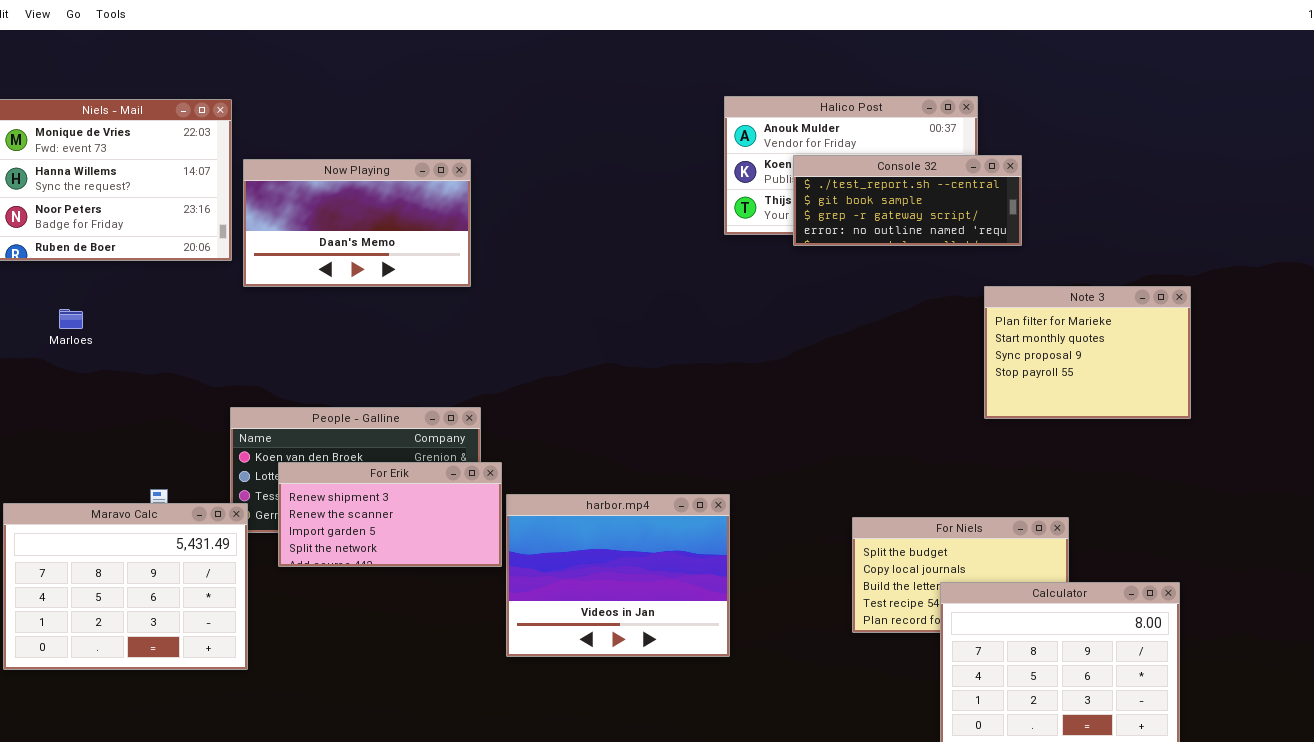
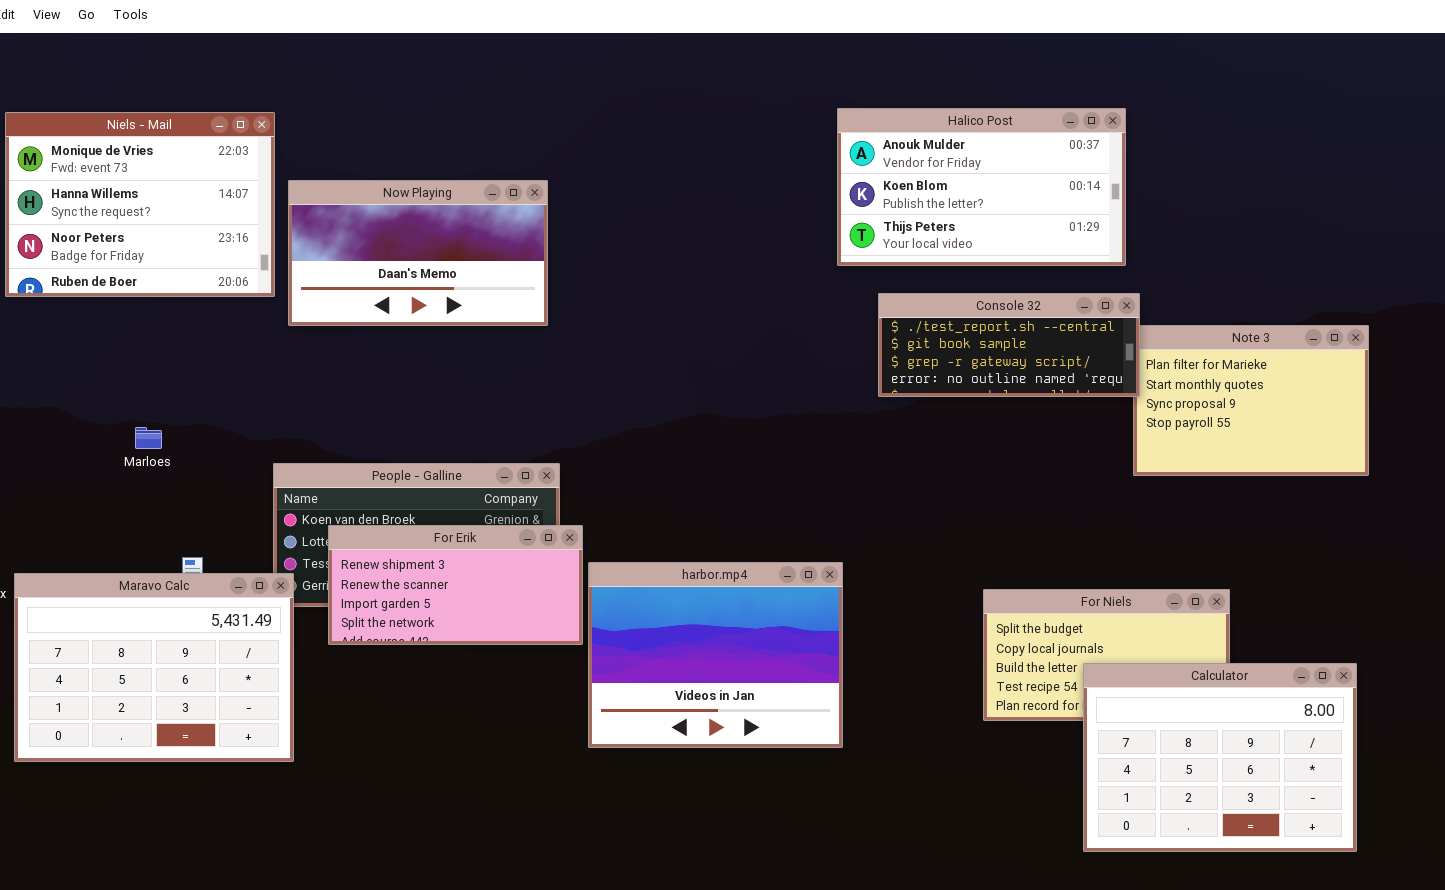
Console 32: [793,155,1022,246] -> [878,293,1140,397], moved
Marloes: [59,309,83,329] -> [135,427,162,449], moved

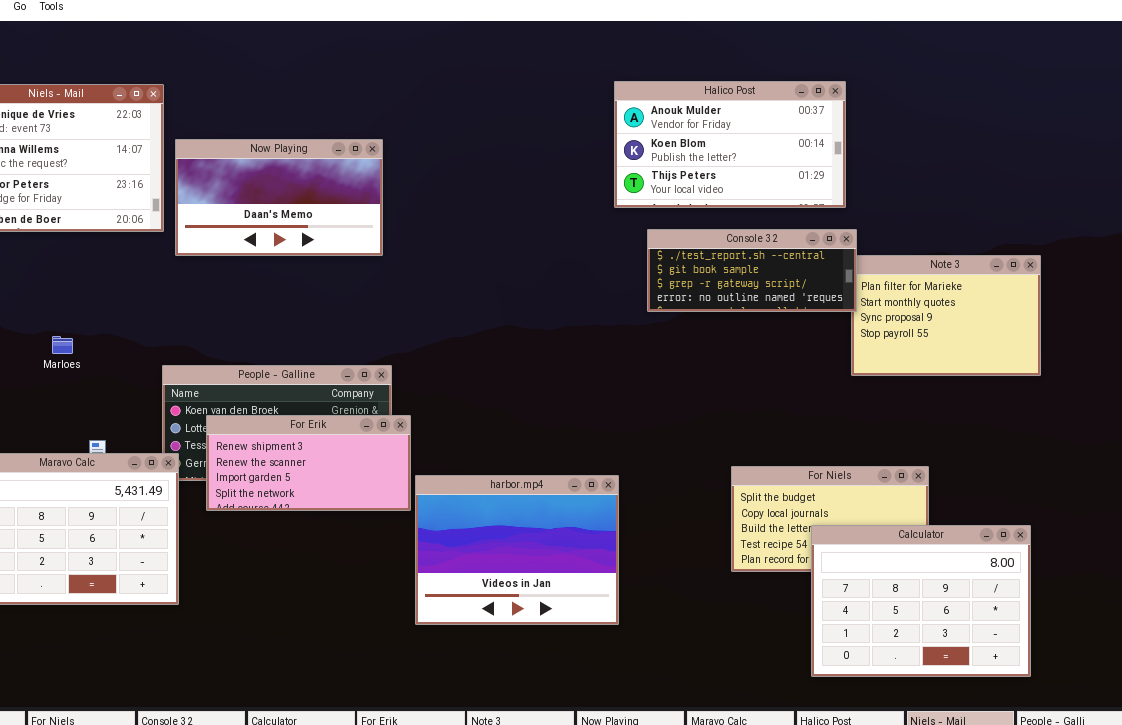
harbor.mp4: [588,562,843,748] -> [415,475,619,625], moved

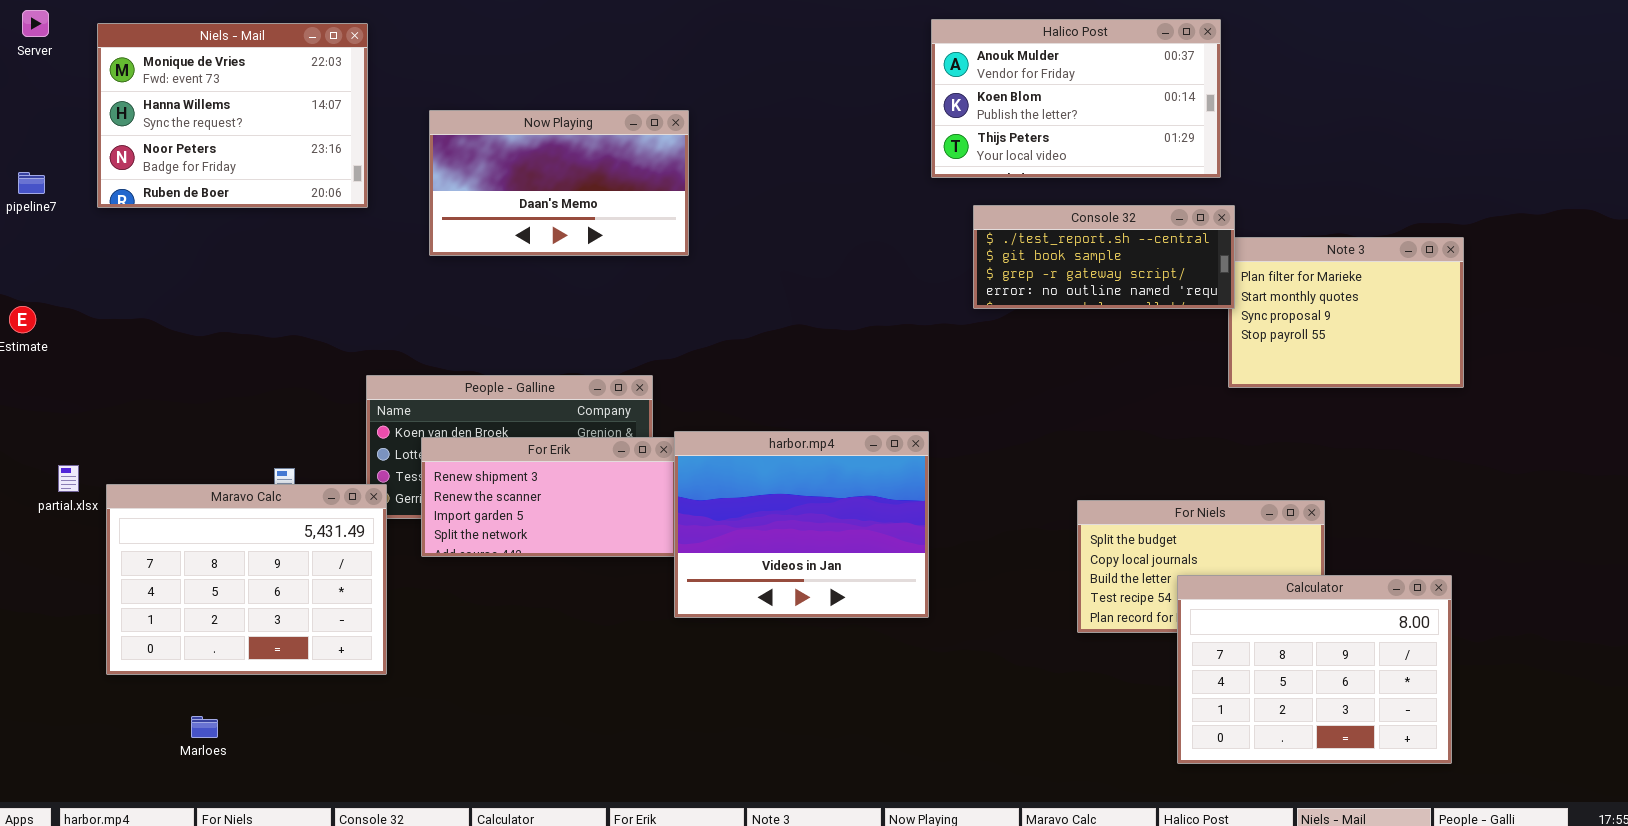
Now Playing: [175,139,383,256] -> [429,110,689,256], moved
Marloes: [52,336,73,354] -> [191,716,218,738], moved
harbor.mp4: [415,475,619,625] -> [674,431,929,618], moved

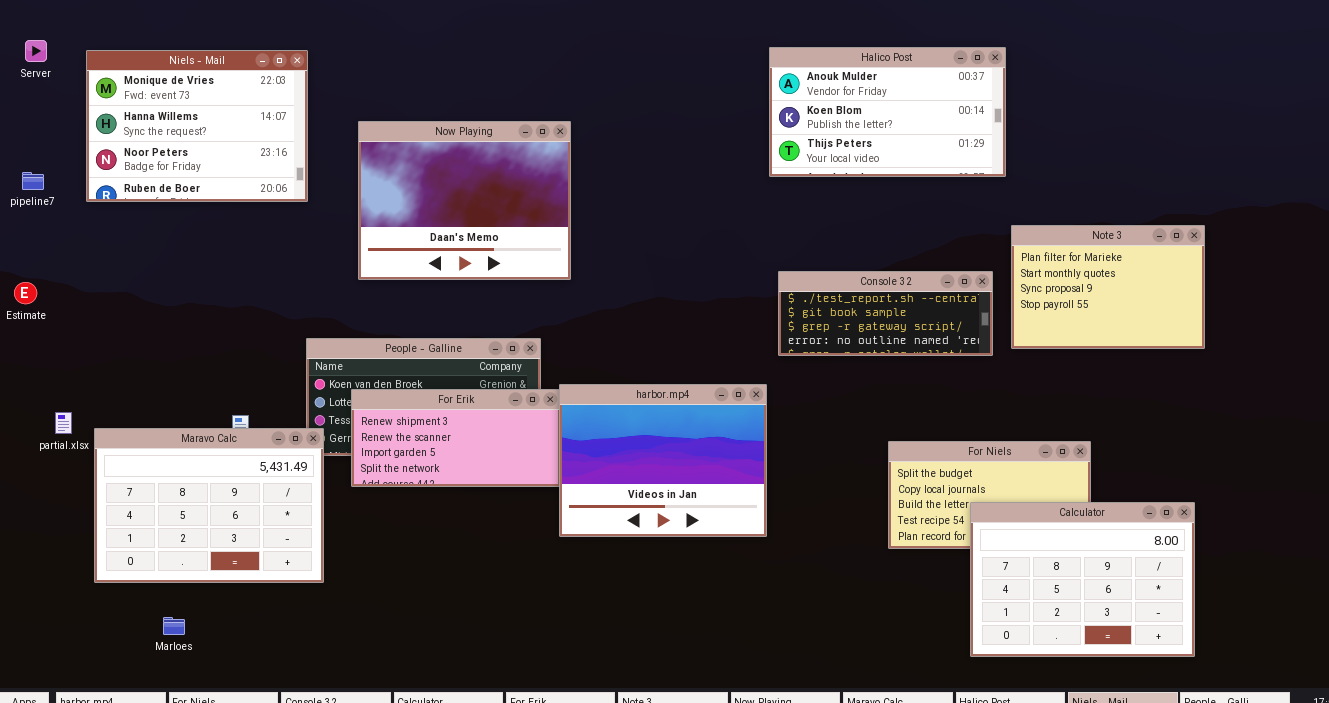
Now Playing: [429,110,689,256] -> [358,121,571,280], resized
Console 32: [973,205,1235,309] -> [778,271,993,356], moved

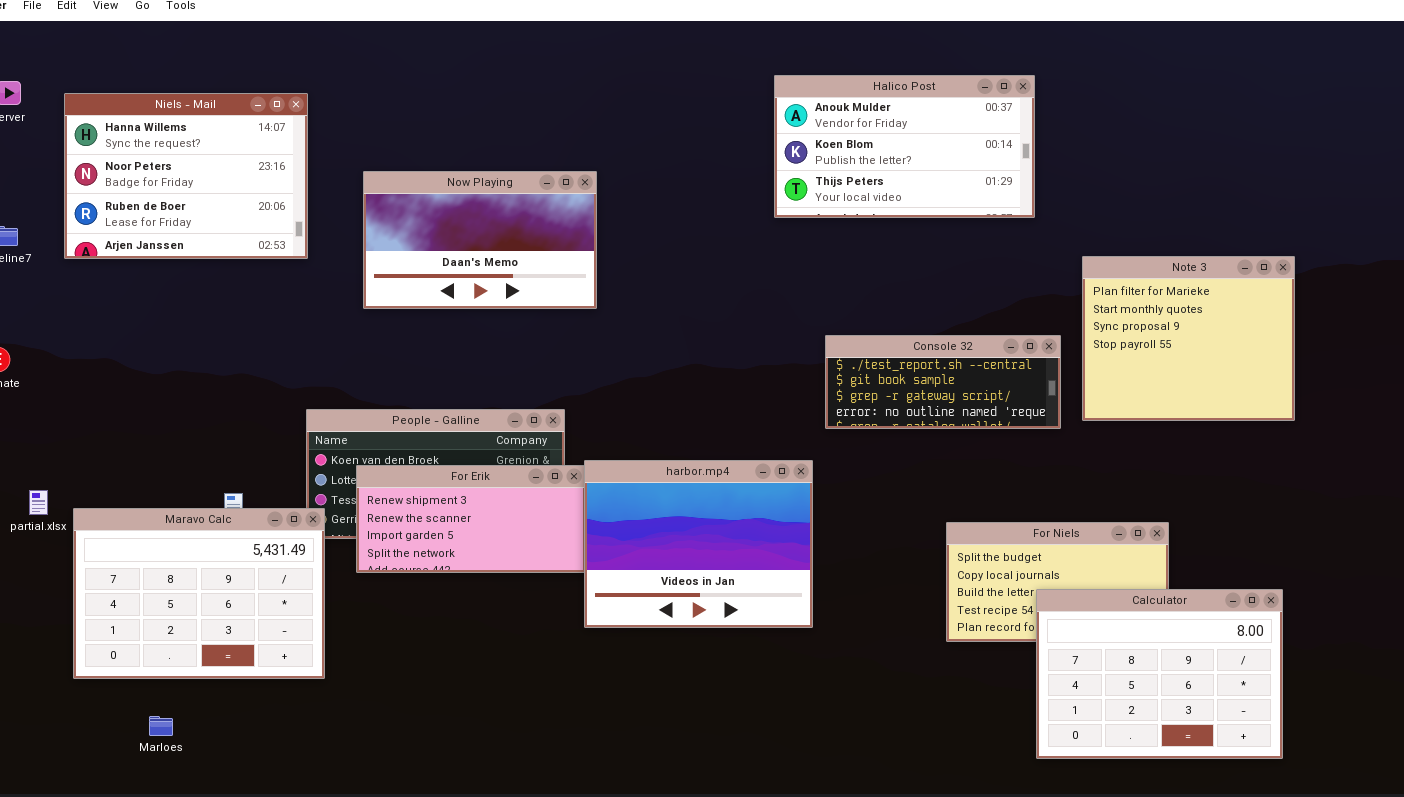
Halico Post: [769,47,1006,177] -> [774,75,1035,218], moved
Niels - Mail: [86,50,308,202] -> [64,93,308,259], scrolled down 1 row
Now Playing: [358,121,571,280] -> [363,171,597,309], resized
Note 3: [1011,225,1205,349] -> [1082,256,1295,421], resized

